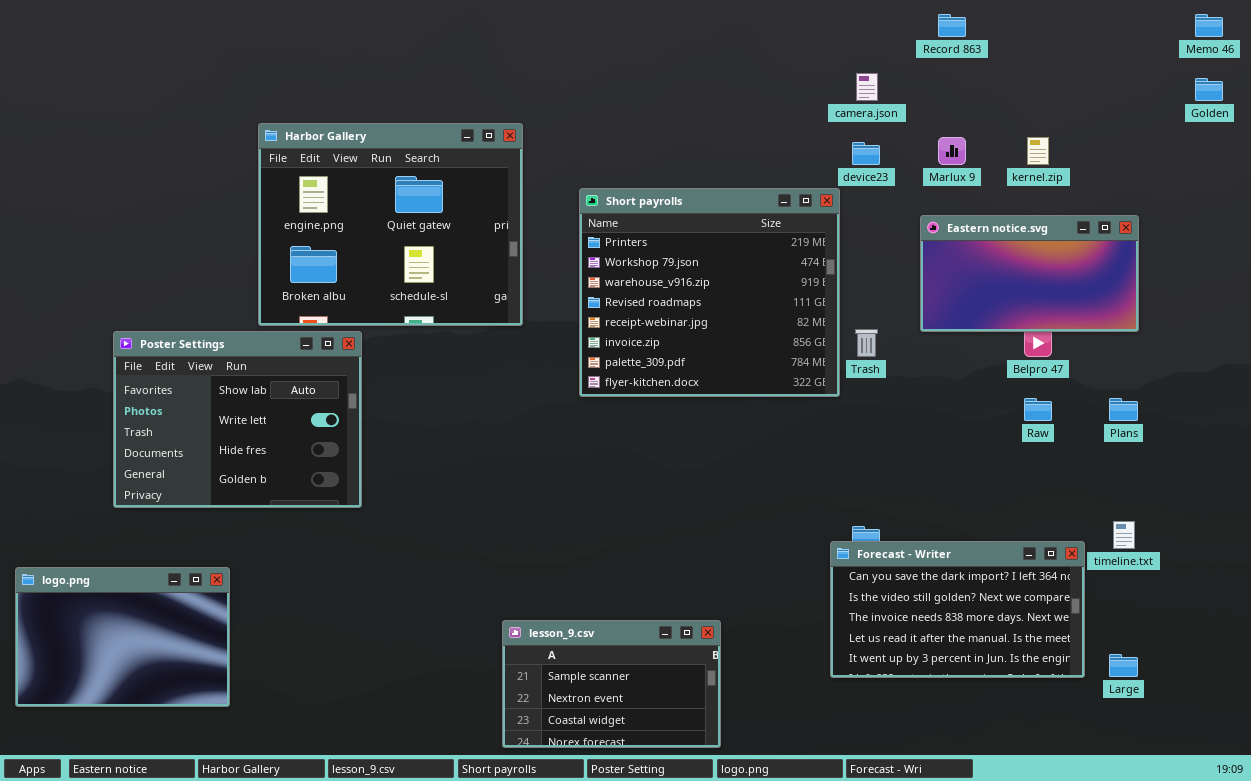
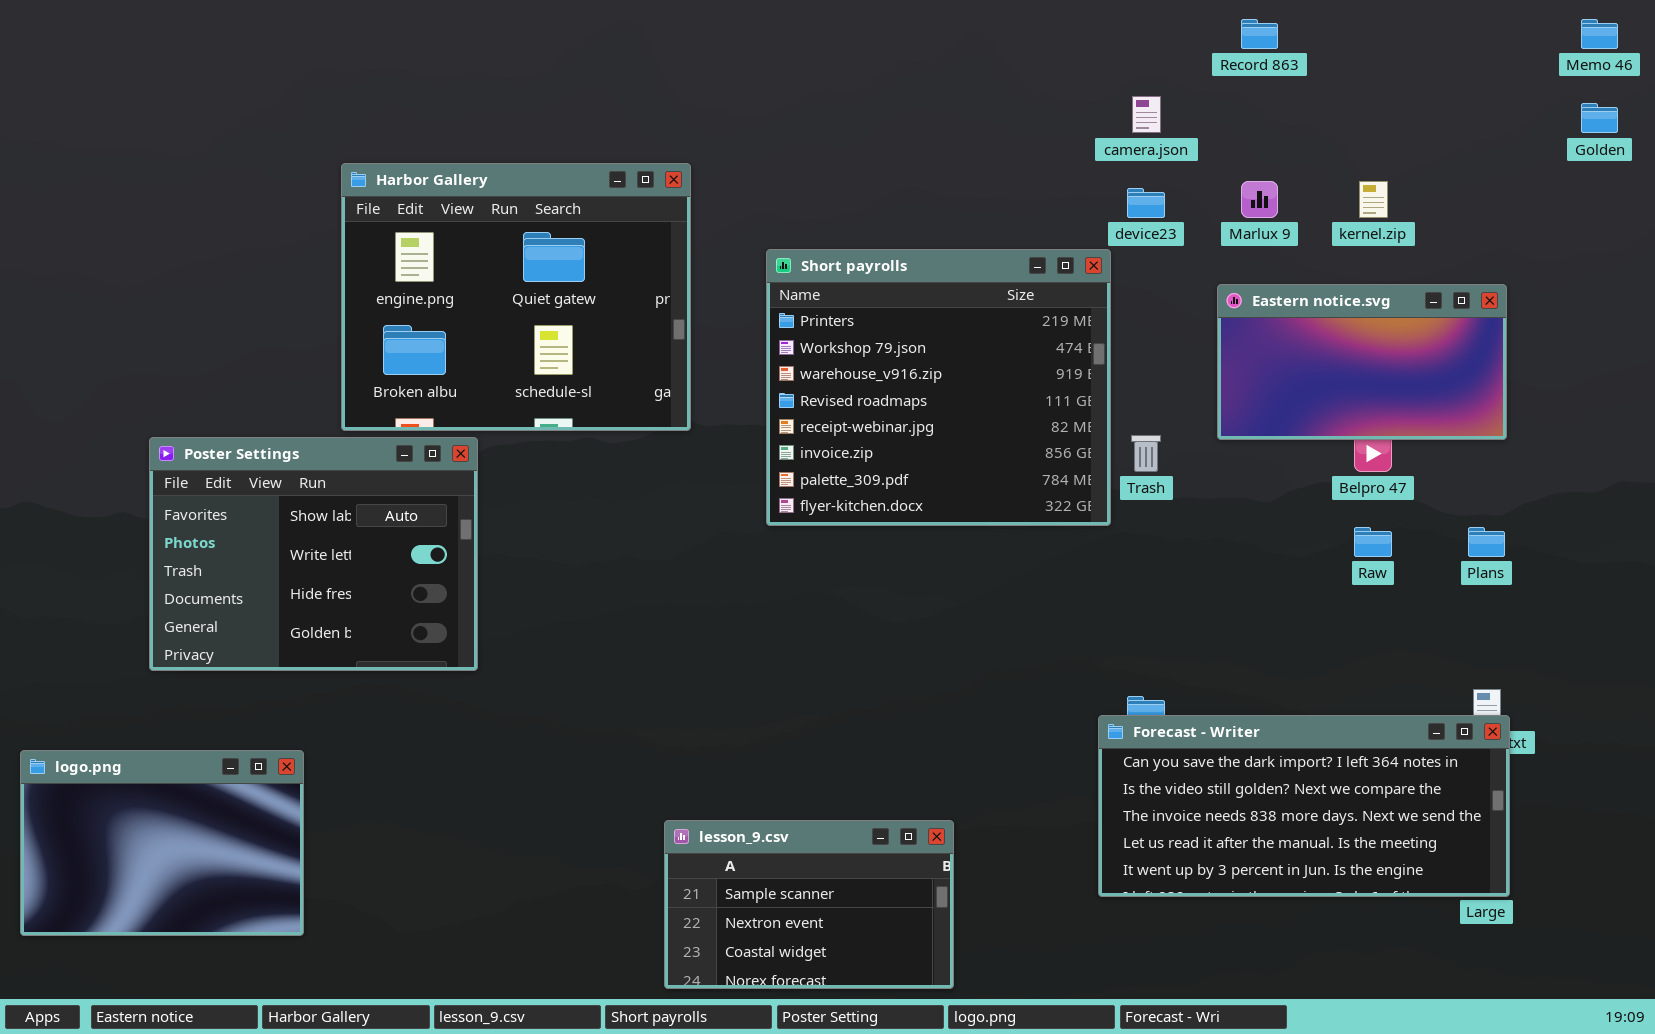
Forecast - Writer: [830,541,1085,678] -> [1098,715,1510,897], resized

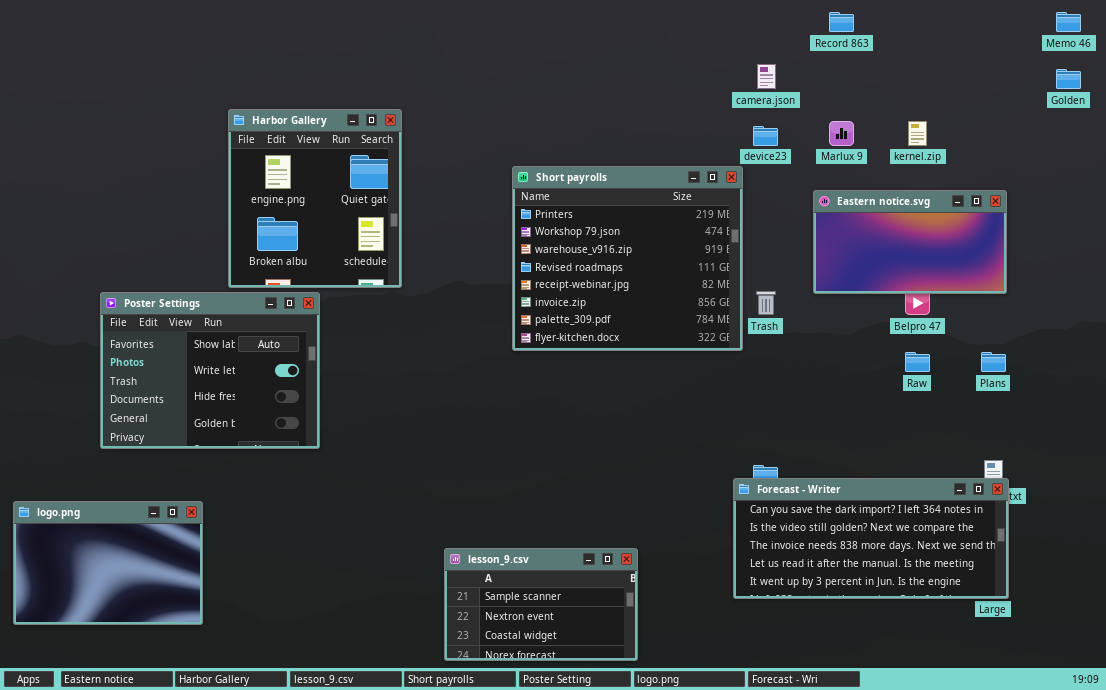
Harbor Gallery: [341,163,691,431] -> [228,109,402,288], resized

